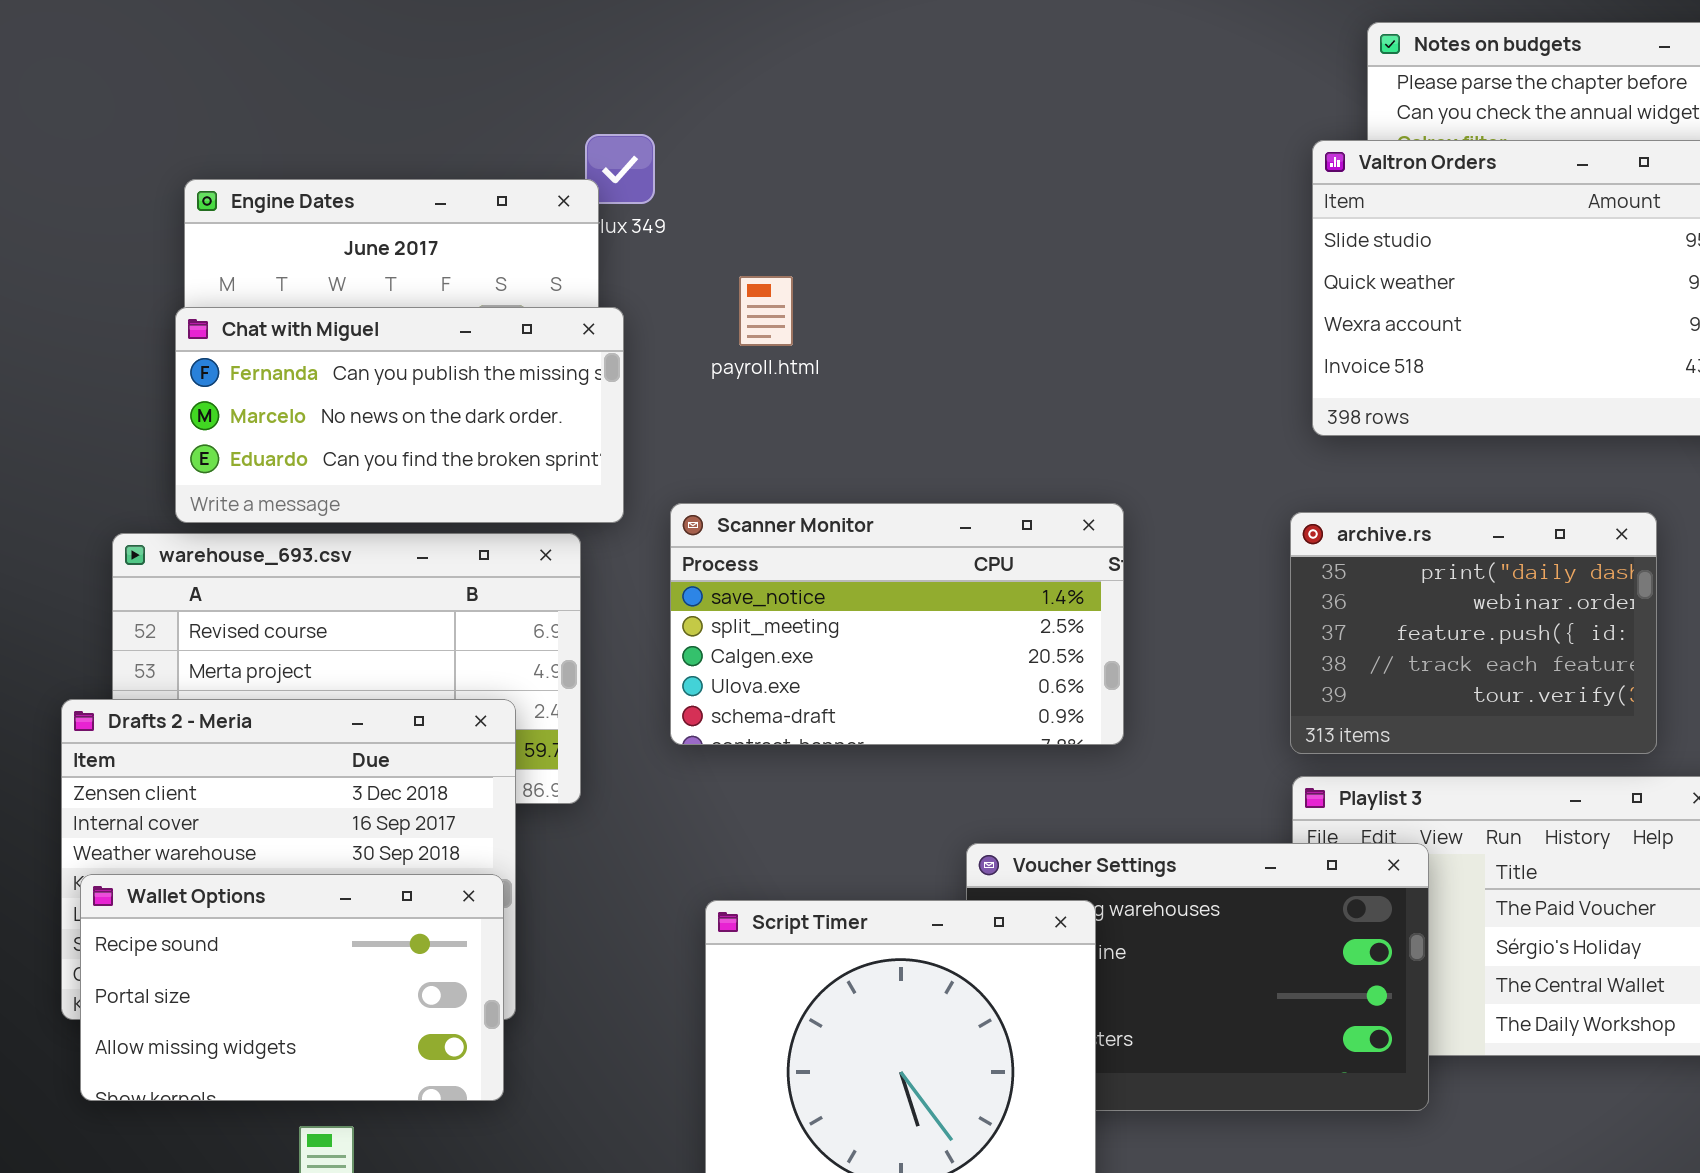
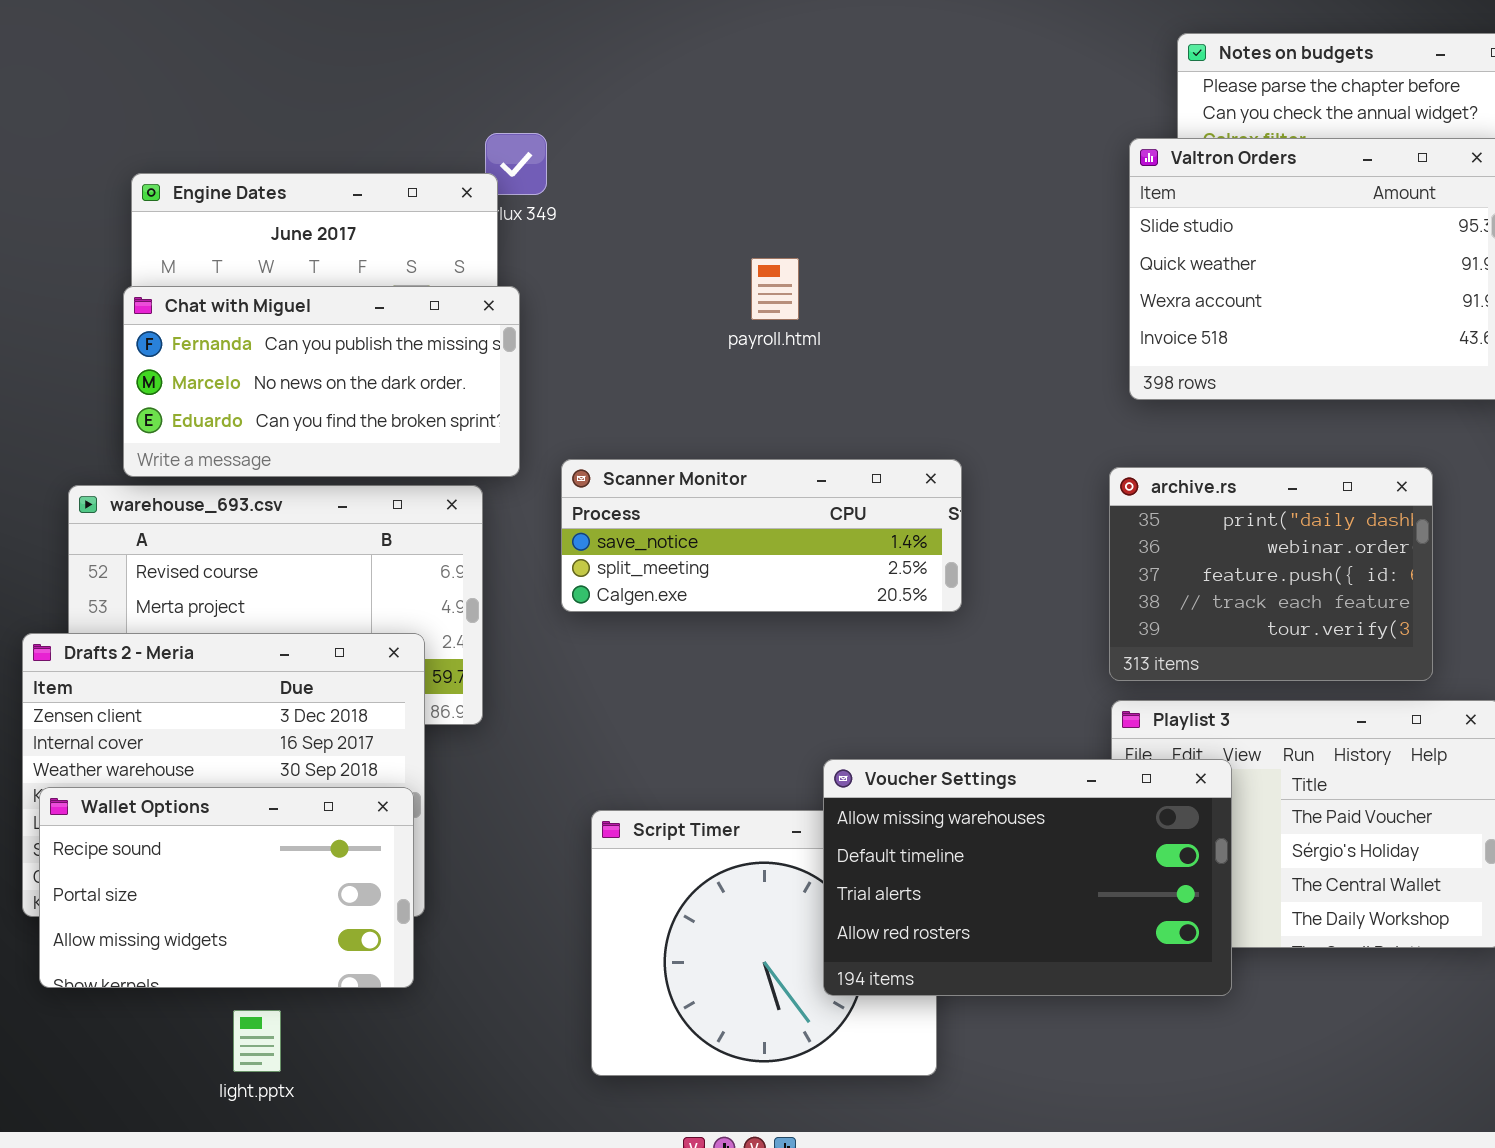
payroll.html: [739,276,793,346] -> [751,258,799,320], moved
Scanner Monitor: [670,503,1124,745] -> [561,459,962,612], resized
Voucher Settings: [966,843,1429,1111] -> [823,759,1232,996], raised

